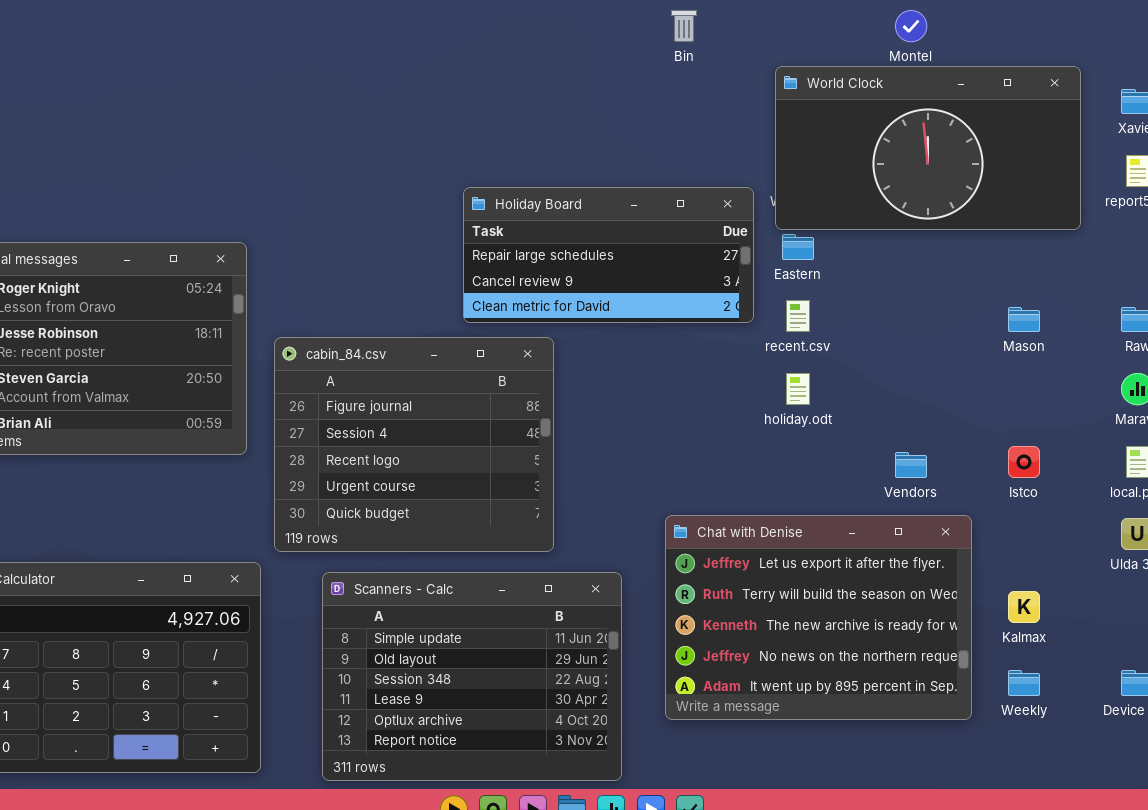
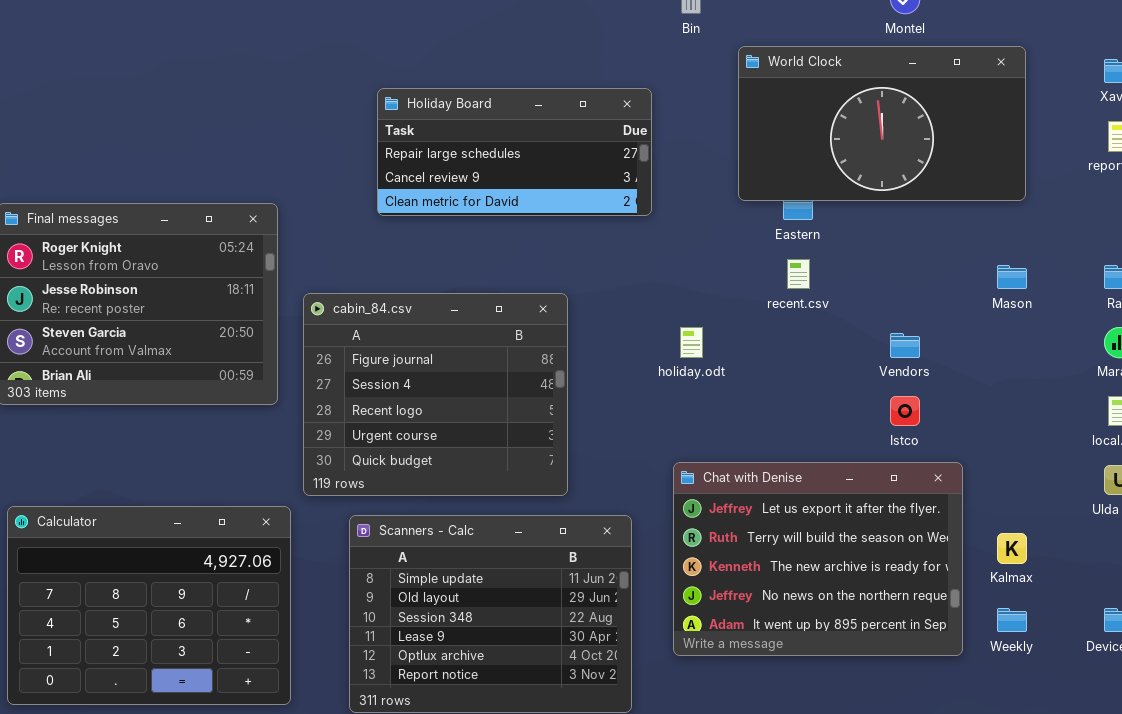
World Clock: [775,66,1081,230] -> [738,46,1026,201], moved
Holiday Board: [463,187,754,323] -> [377,88,652,216], moved
holiday.odt: [786,373,810,405] -> [680,327,703,358], moved
Istco: [1008,446,1040,478] -> [890,396,920,426], moved
Vendors: [895,452,927,478] -> [890,333,920,358], moved

